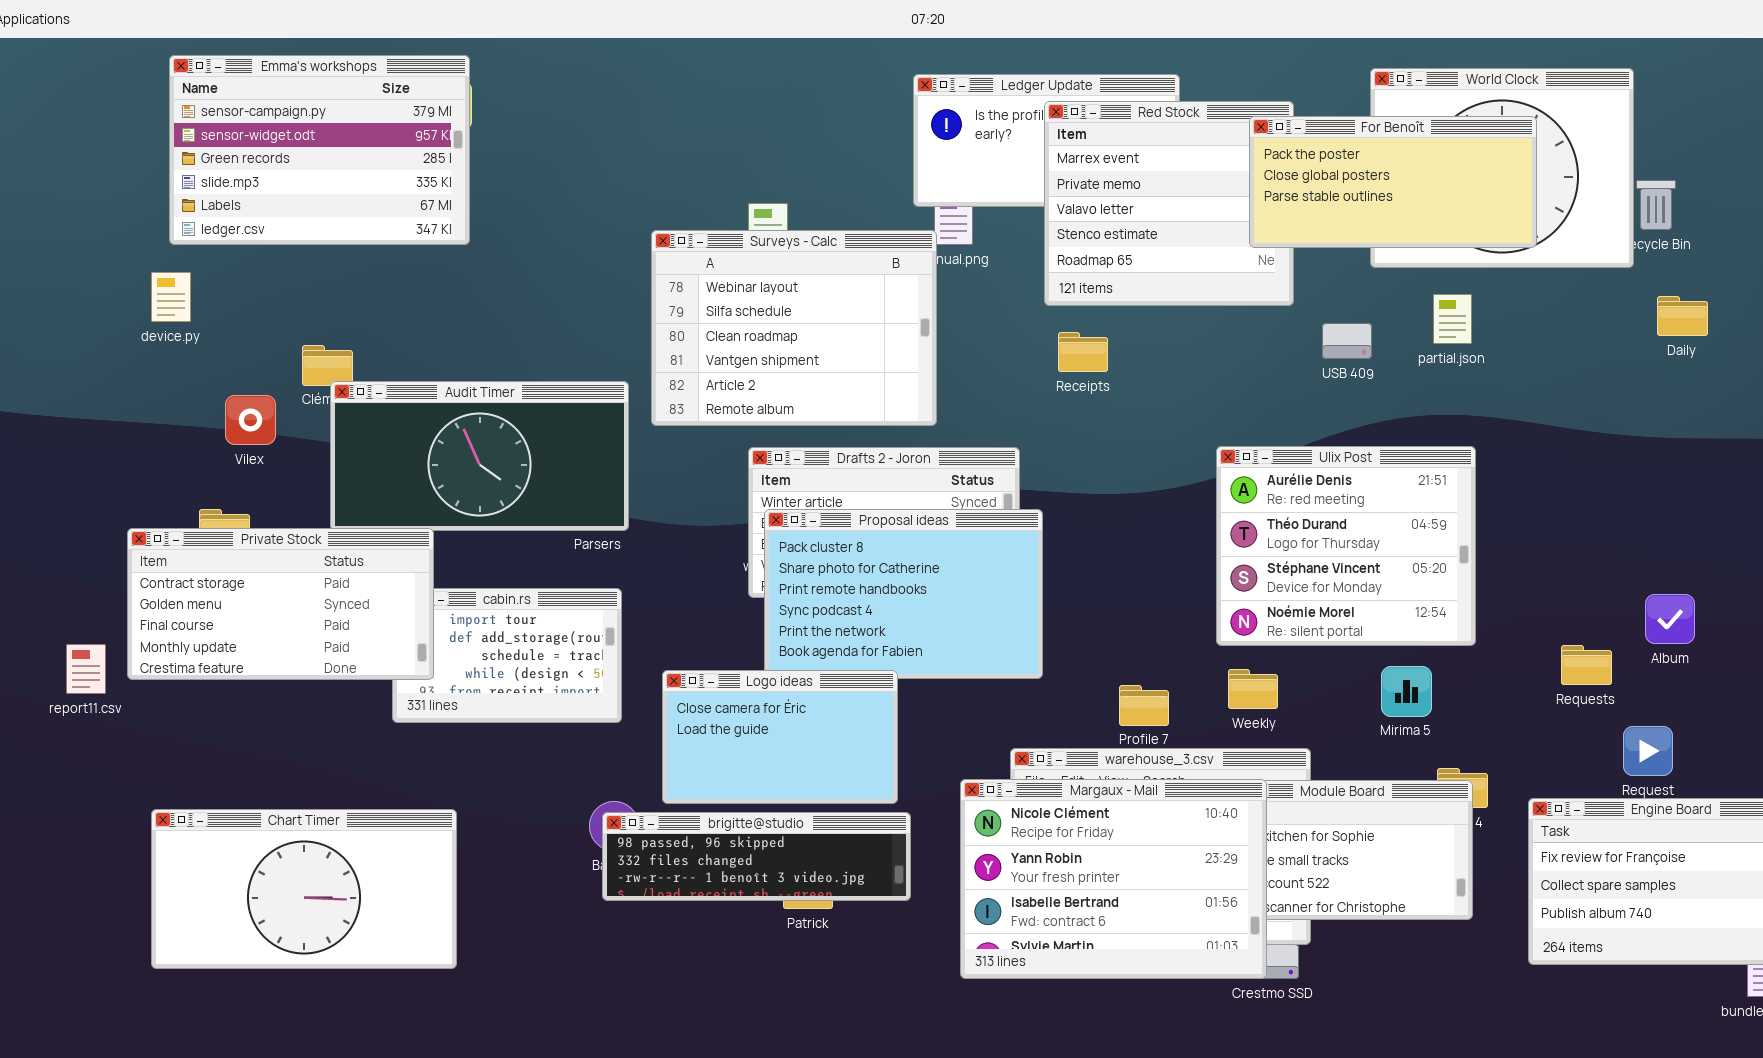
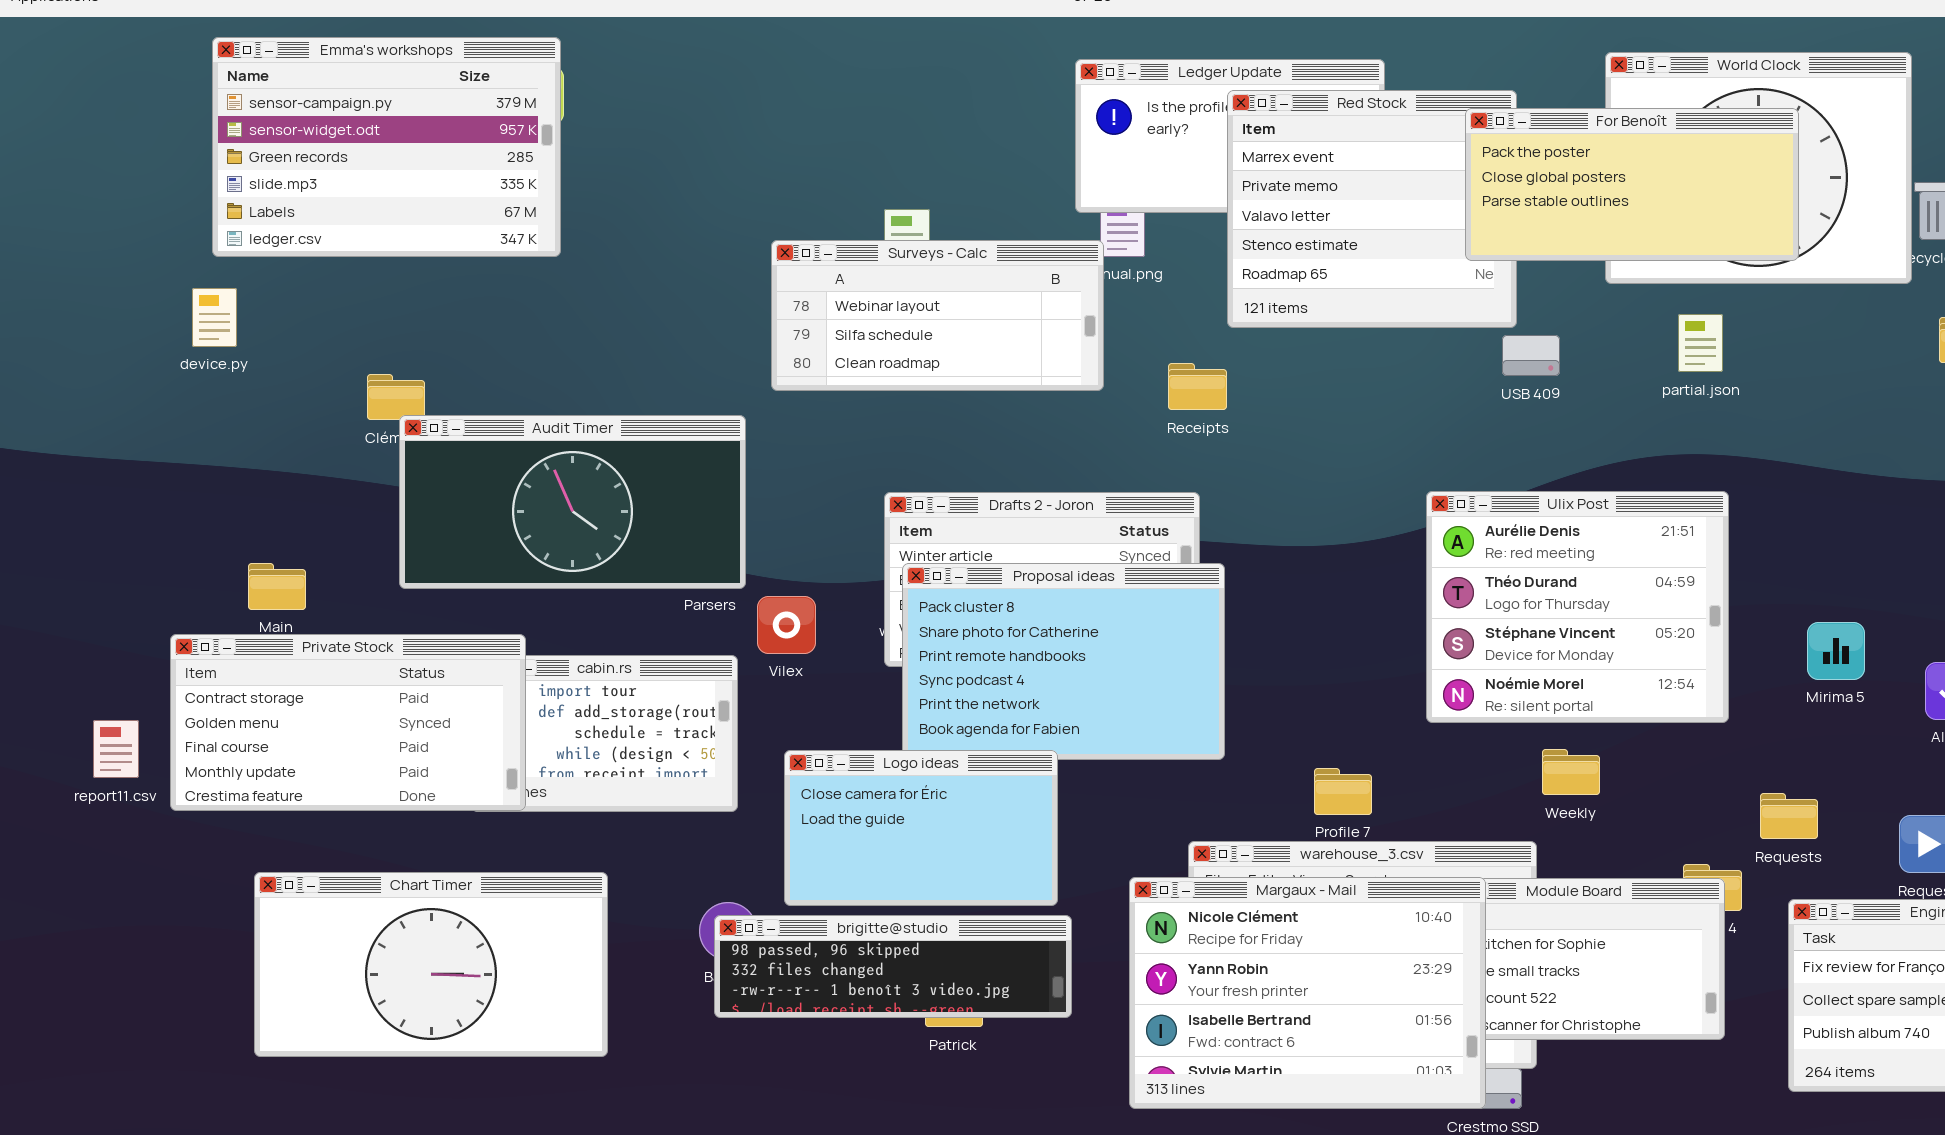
Surveys - Calc: [651,230,937,426] -> [771,240,1104,391], resized
USB 409: [1322,323,1372,359] -> [1502,335,1560,376], moved
Receipts: [1058,332,1108,372] -> [1168,363,1227,410], moved
Vilex: [225,395,276,445] -> [757,596,816,654], moved
Private Stock: [127,528,434,680] -> [170,634,526,811], moved
Requests: [1561,645,1612,685] -> [1760,793,1818,839], moved
Mirima 5: [1381,666,1432,717] -> [1807,622,1865,680], moved
Weekly: [1228,669,1278,709] -> [1542,749,1600,795], moved
Chart Timer: [151,809,457,969] -> [254,872,608,1057], moved

